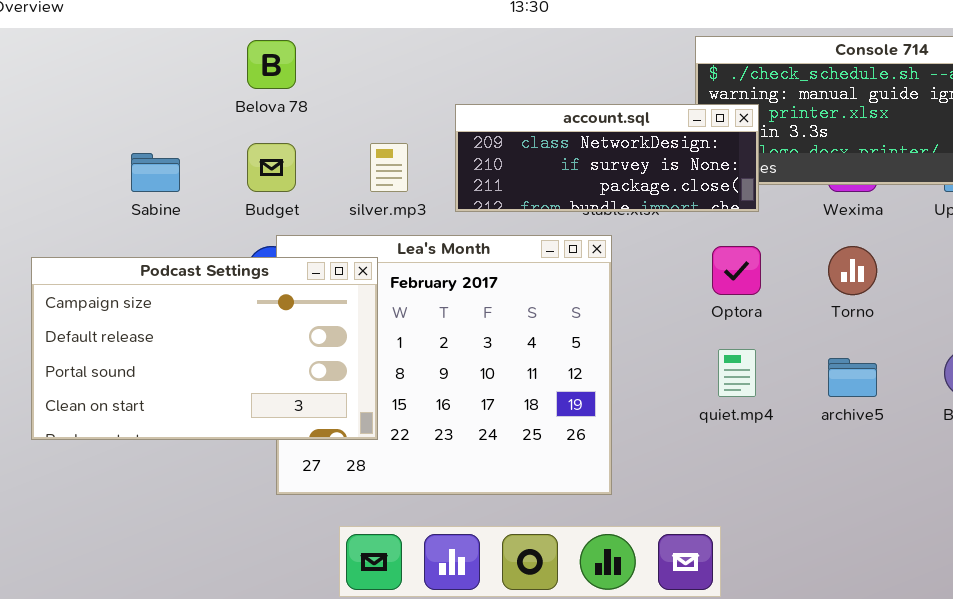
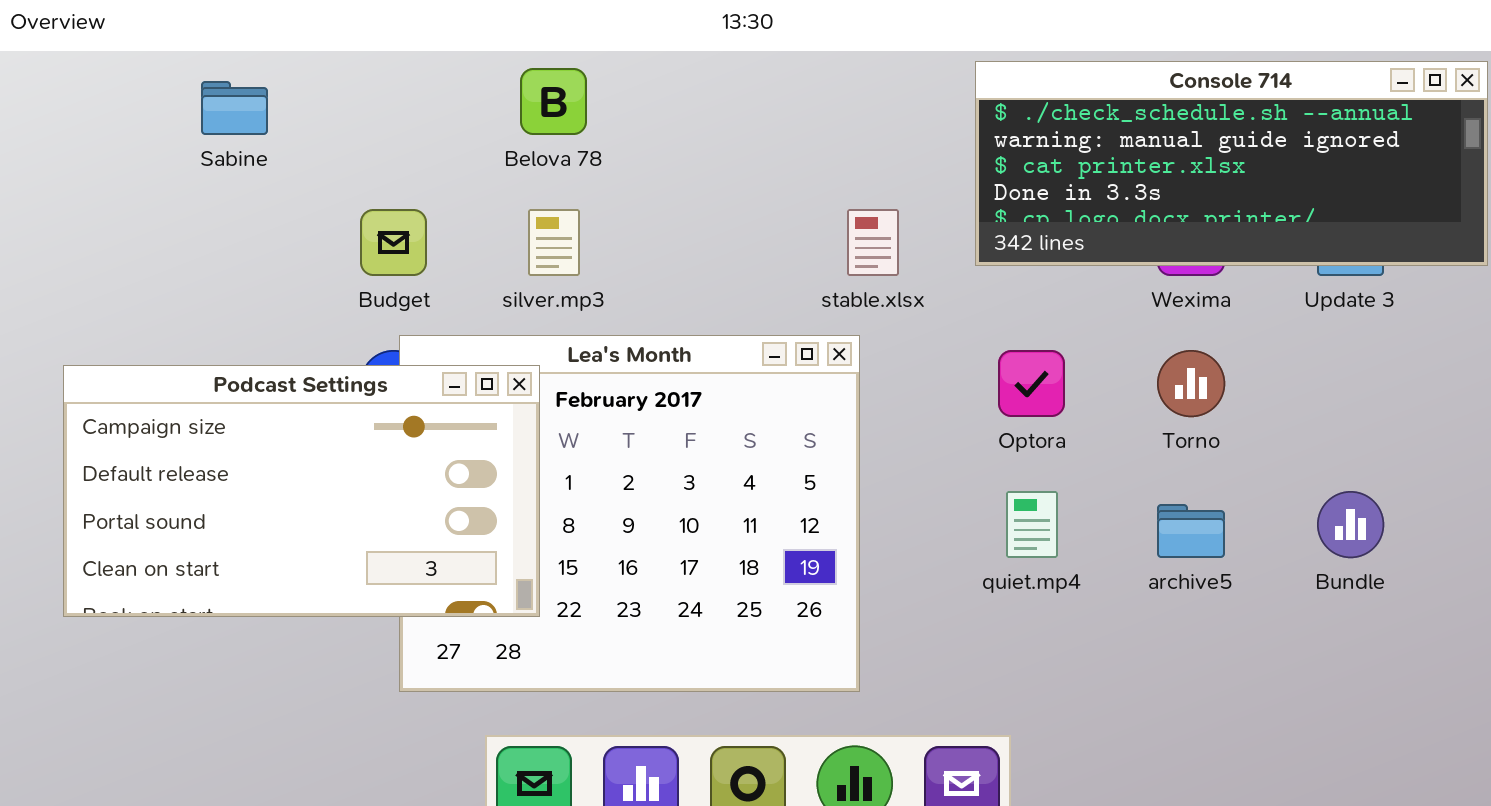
Belova 78: [247,40,296,89] -> [520,68,587,135], moved
account.sql: [455,104,759,212] -> none, closed
Sabine: [131,153,180,192] -> [201,81,268,135], moved

